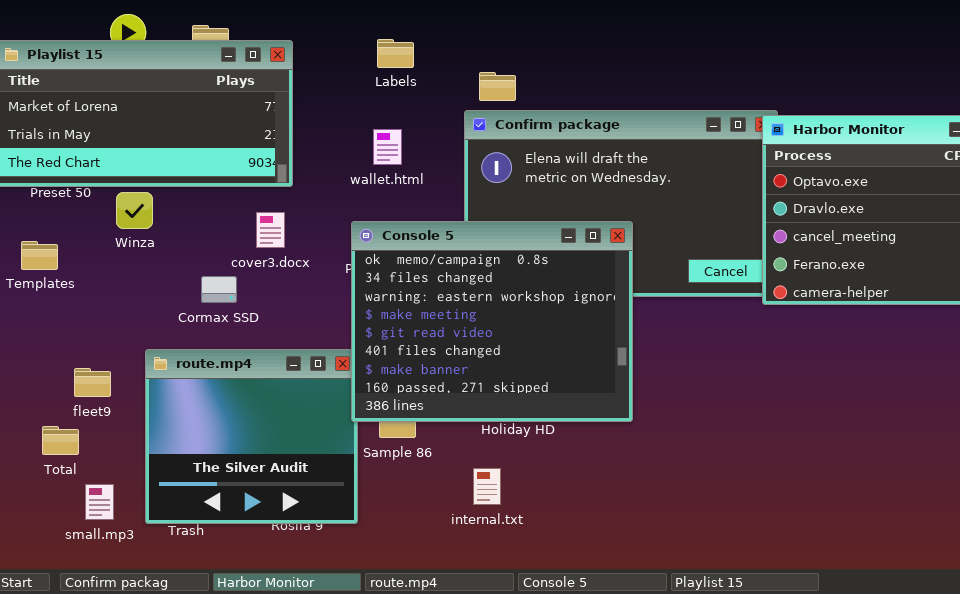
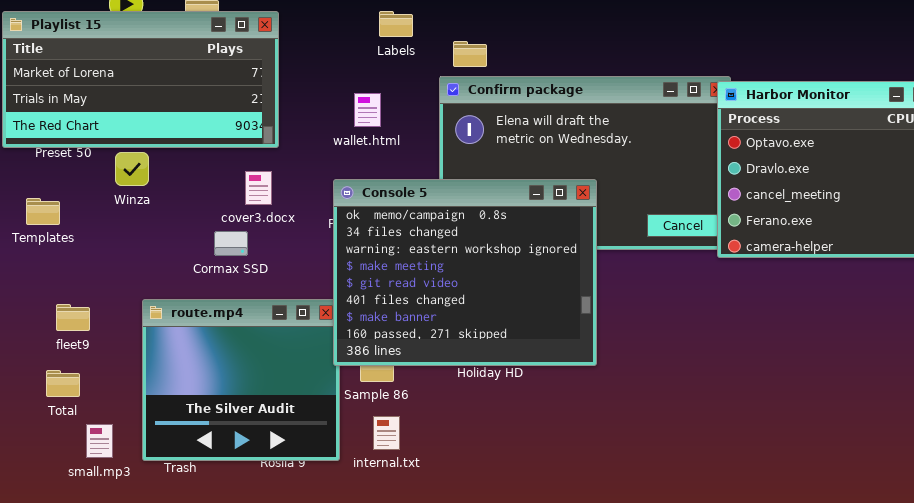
Labels: [377,39,414,68] -> [379,11,413,37], moved
Cormax SSD: [201,276,237,303] -> [214,231,248,256], moved
fleet9: [74,368,111,397] -> [56,304,90,331], moved
internal.txt: [473,468,501,505] -> [373,416,400,450], moved

